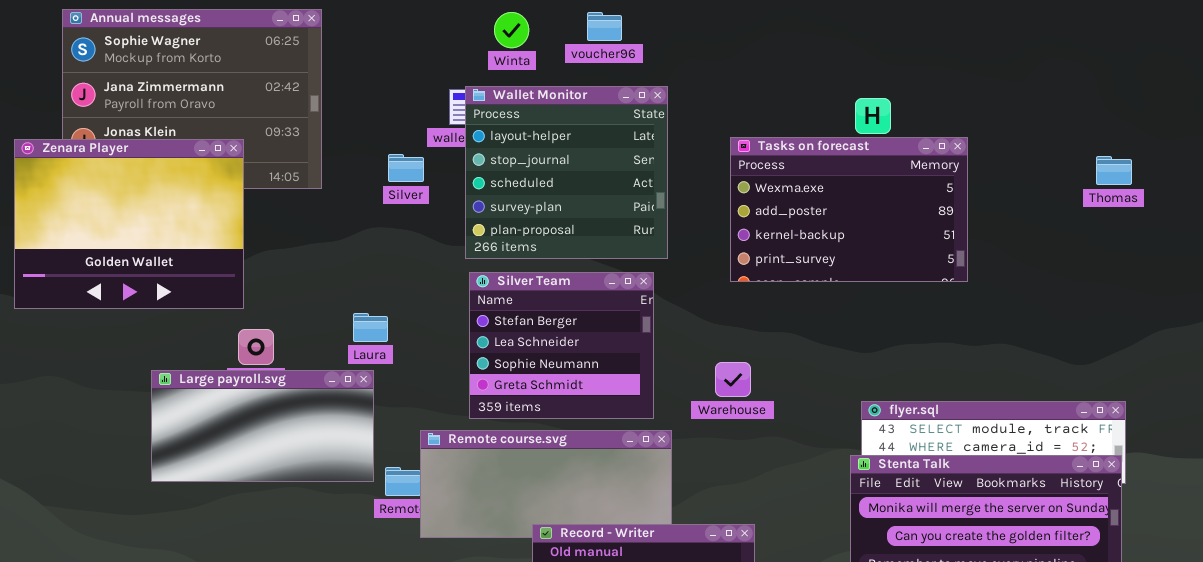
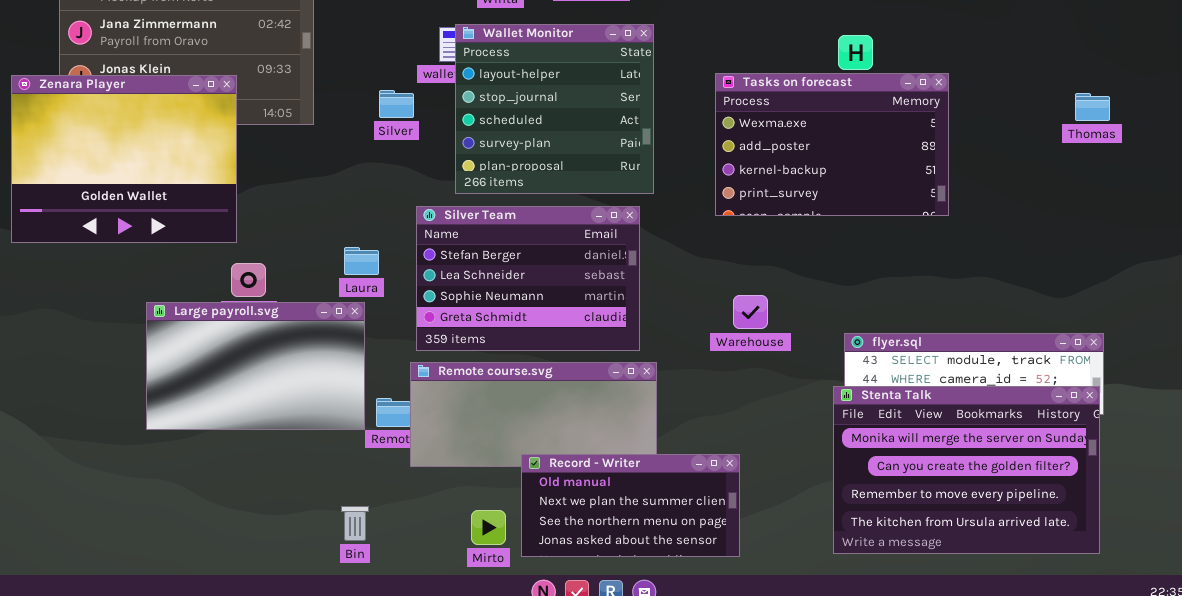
Silver Team: [469,272,654,419] -> [416,206,640,351], resized
Warehouse: [715,362,751,397] -> [733,295,768,329], moved
Large payroll.svg: [151,370,374,482] -> [146,302,365,430], resized

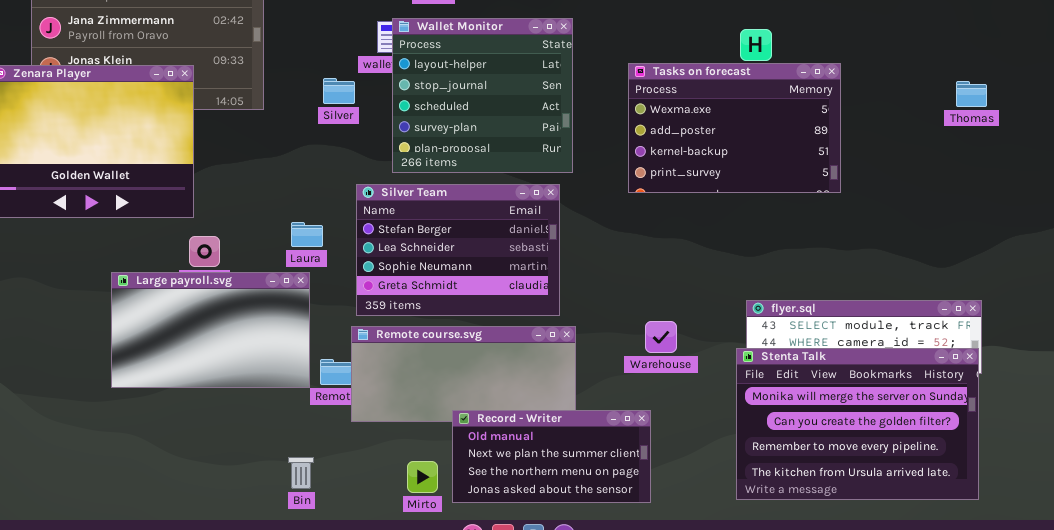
Warehouse: [733,295,768,329] -> [645,321,677,353], moved

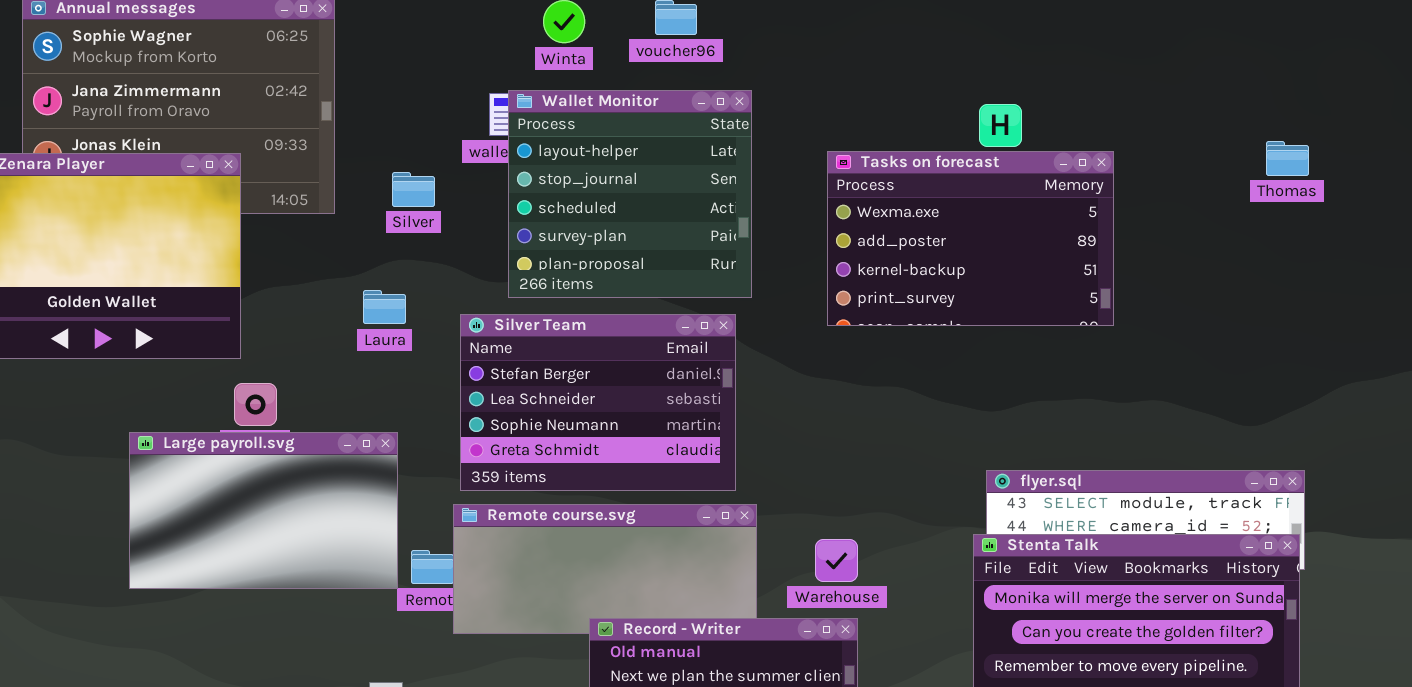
Silver: [323,78,355,104] -> [392,172,435,207], moved
Thomas: [956,81,987,107] -> [1266,141,1309,176], moved
Laura: [291,222,323,247] -> [363,290,406,324], moved
Warehouse: [645,321,677,353] -> [815,539,858,582], moved

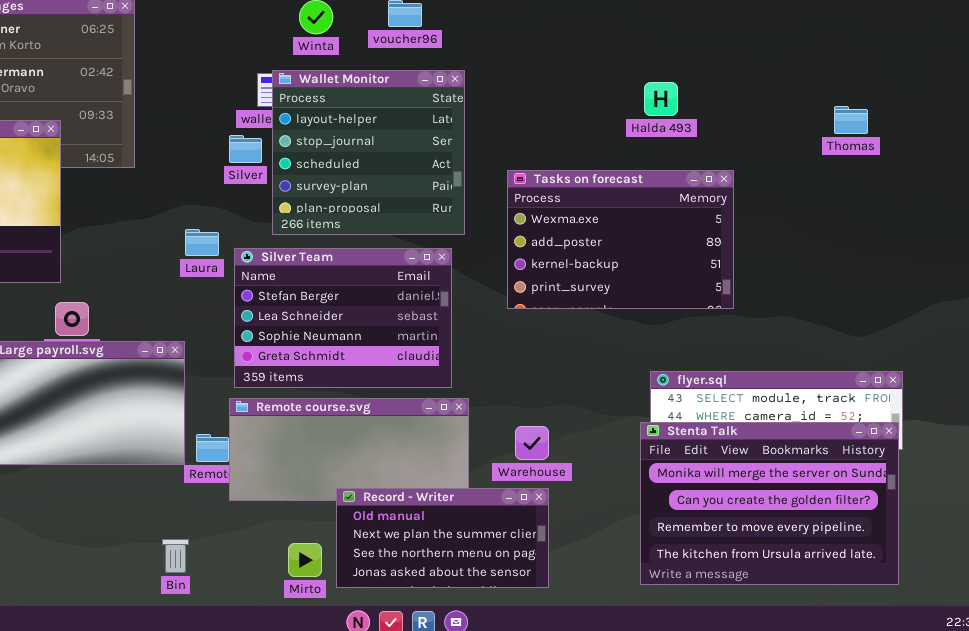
Thomas: [1266,141,1309,176] -> [834,106,868,134], moved
Tasks on forecast: [827,151,1114,326] -> [507,170,734,309], moved
Silver: [392,172,435,207] -> [229,135,262,163], moved
Laura: [363,290,406,324] -> [185,229,219,256], moved

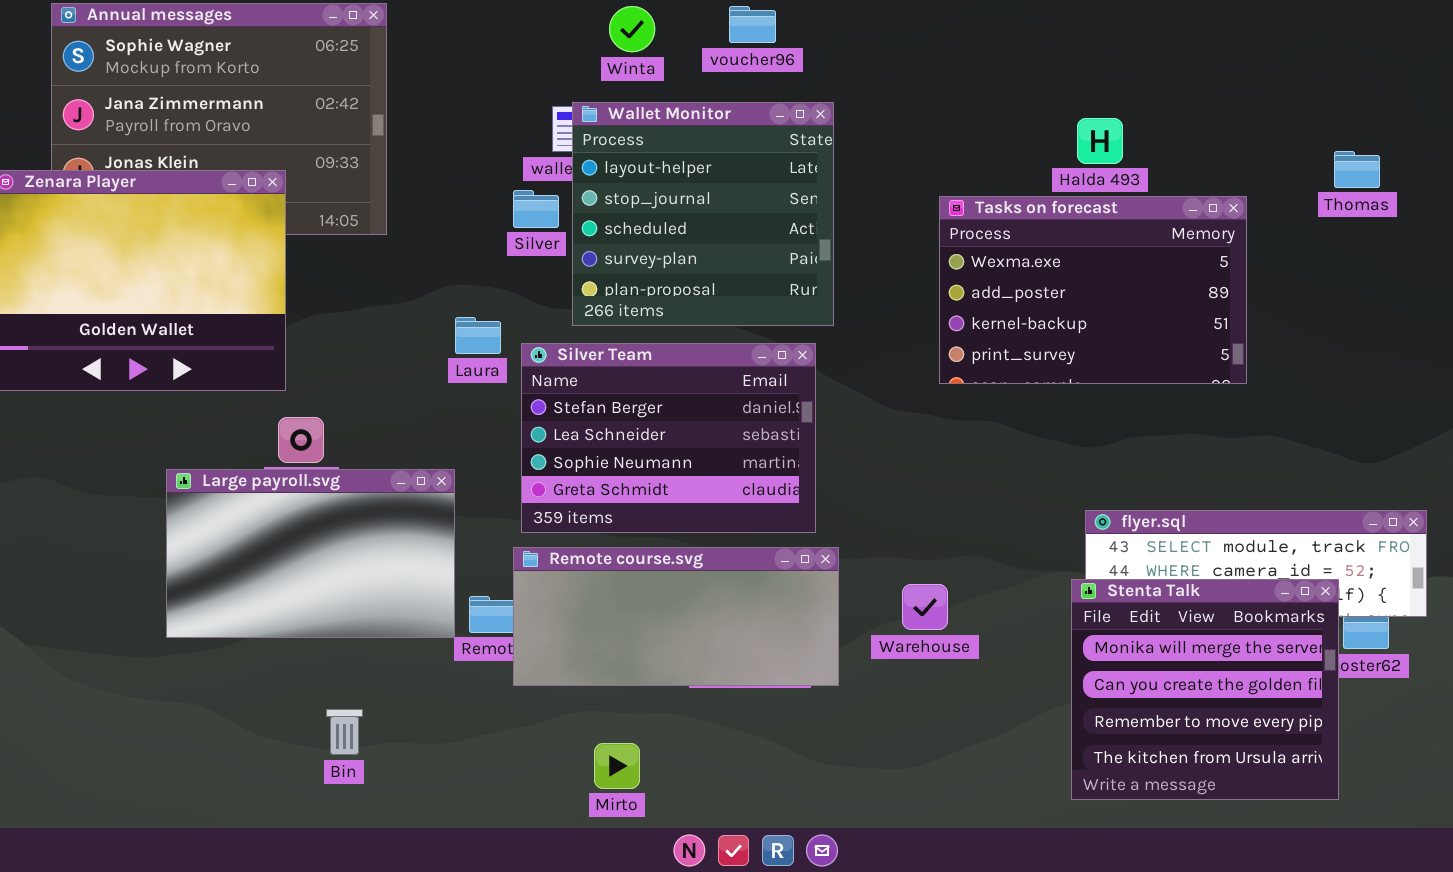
Tasks on forecast: [507,170,734,309] -> [939,196,1247,384], moved
Stenta Talk: [640,422,899,585] -> [1071,579,1339,800], resized
Record - Writer: [336,488,549,588] -> none, closed
Bin: [162,539,189,573] -> [326,709,363,755], moved

